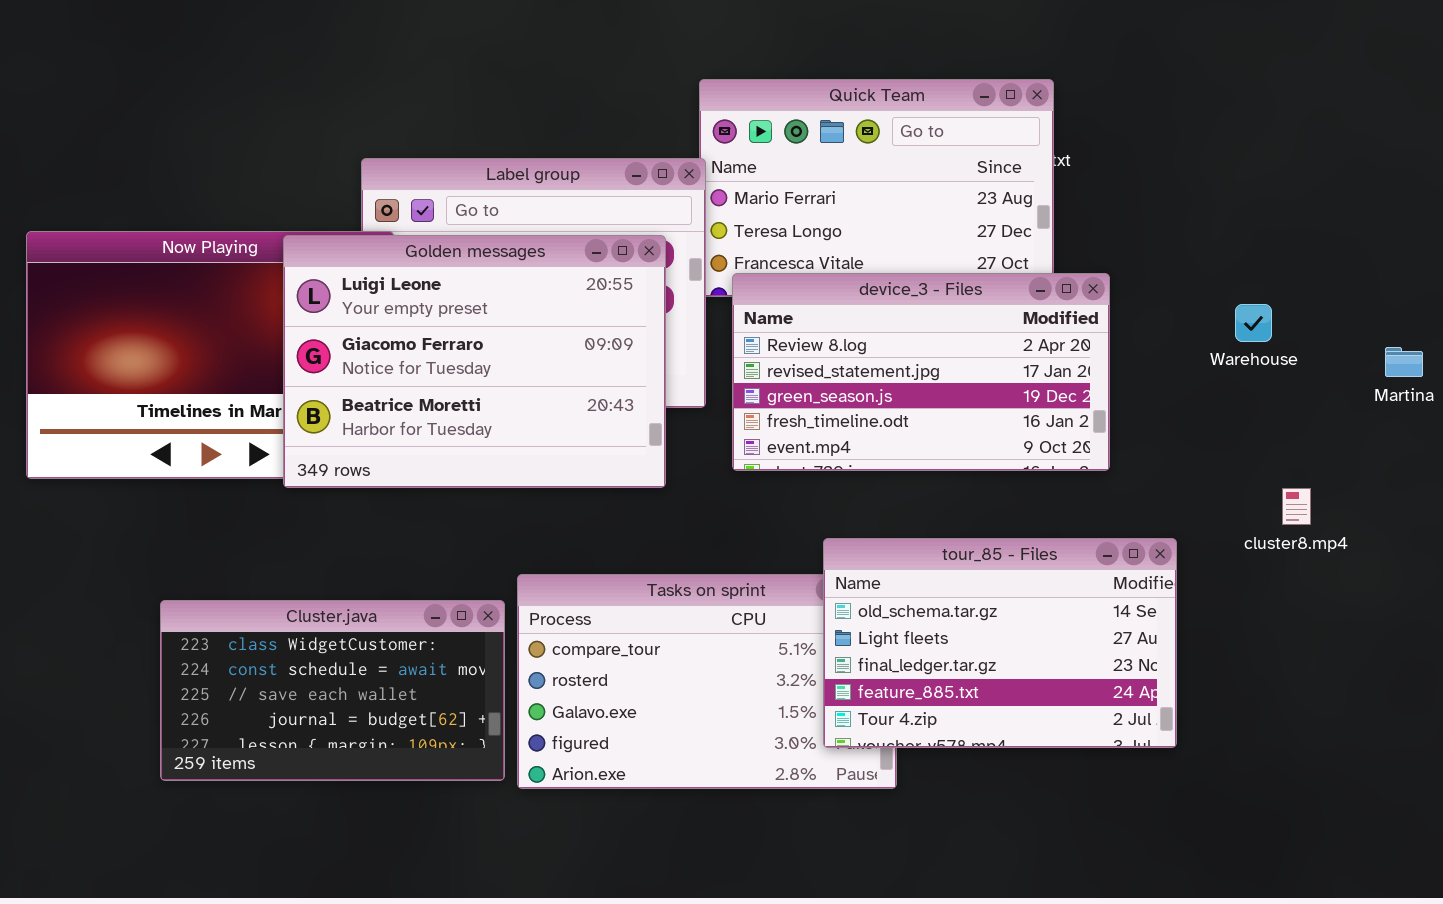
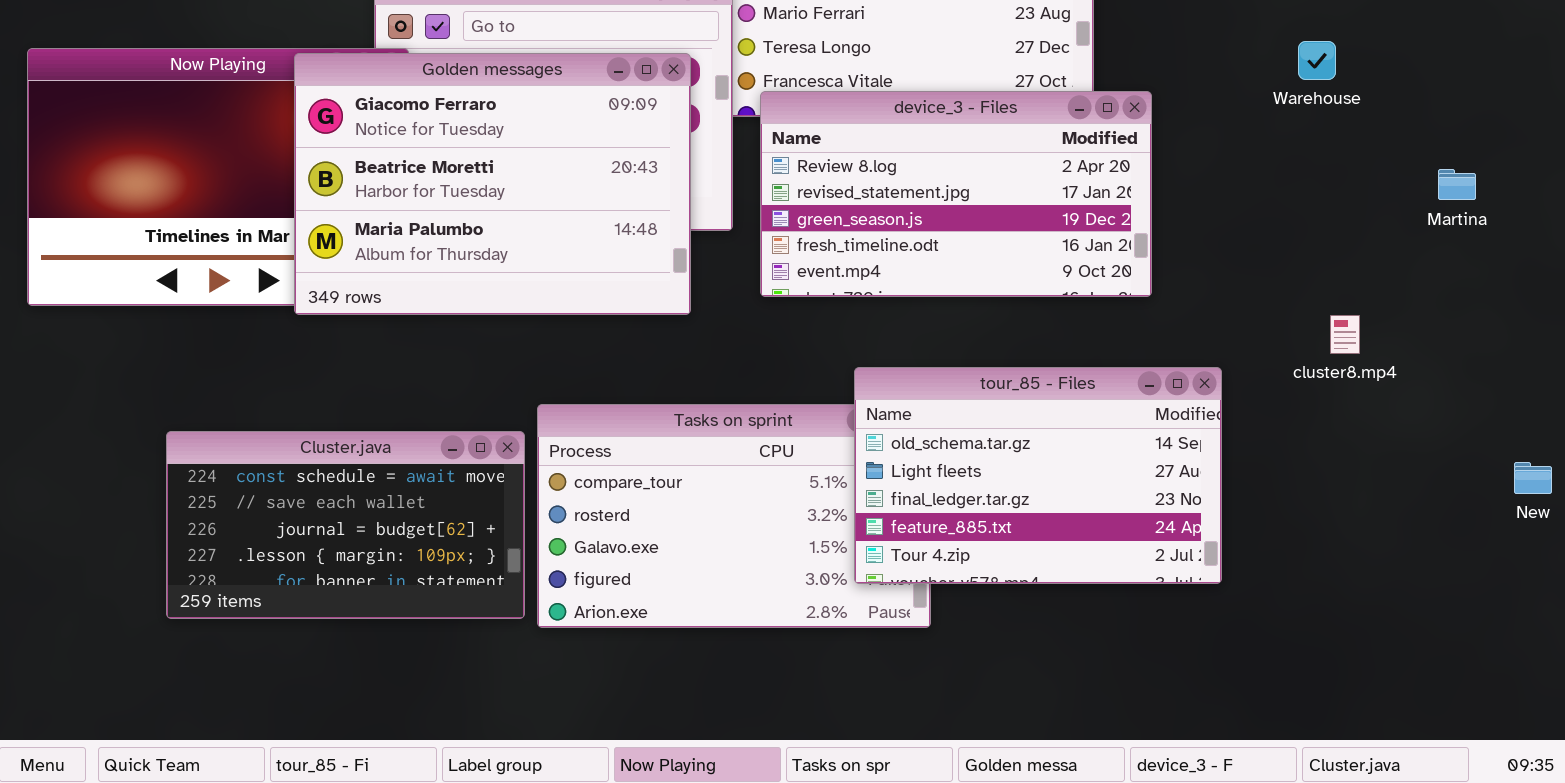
Golden messages: [283,235,666,488] -> [294,53,691,315], scrolled down 1 row
Warehouse: [1235,304,1272,342] -> [1298,41,1336,80], moved
Cluster.java: [160,600,505,781] -> [166,431,525,619], scrolled down 1 row

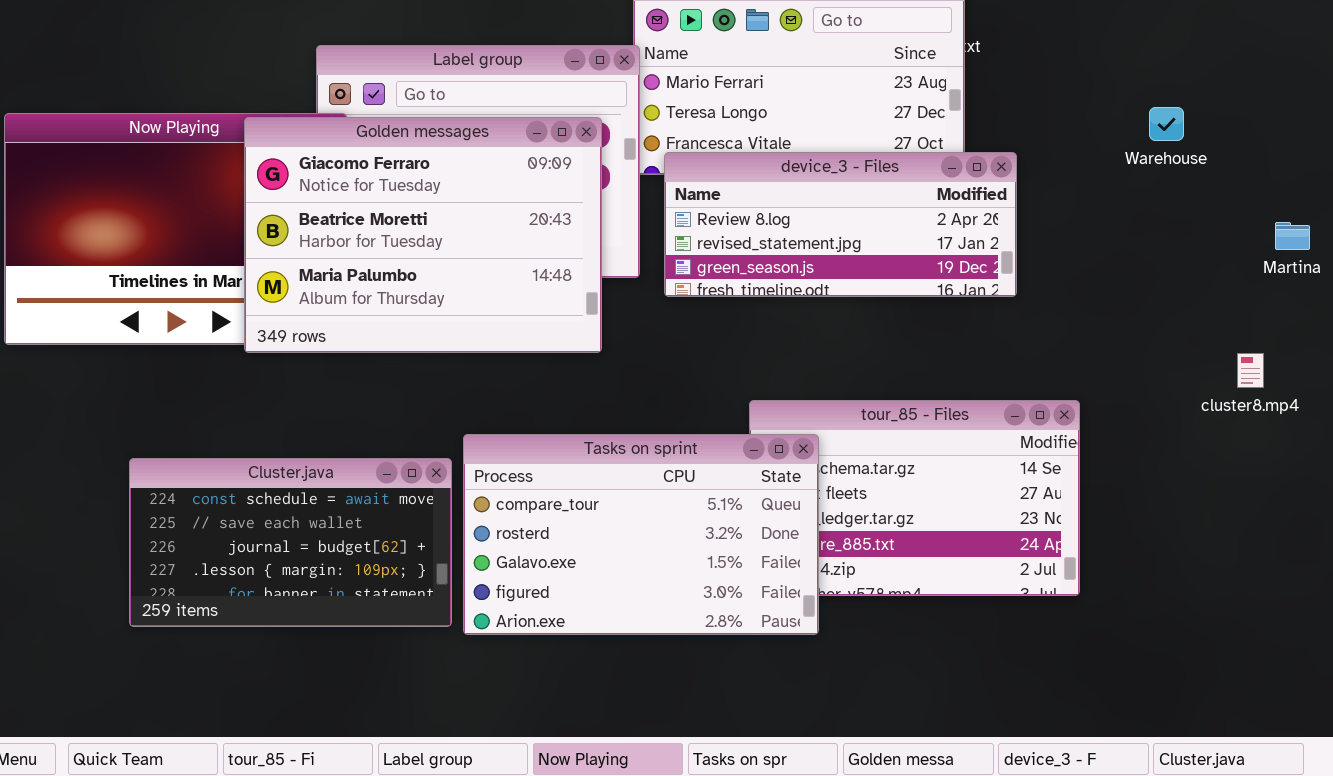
device_3 - Files: [760,91,1152,297] -> [664,152,1017,297], resized
cluster8.mp4: [1330,315,1360,354] -> [1237,353,1264,388], moved
Tasks on sprint: [537,404,931,628] -> [463,434,819,635], raised

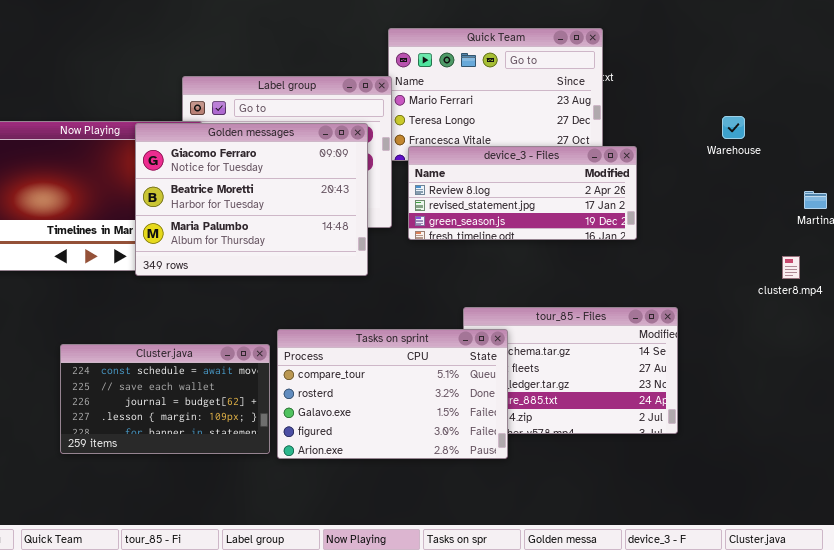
cluster8.mp4: [1237,353,1264,388] -> [782,256,800,279], moved

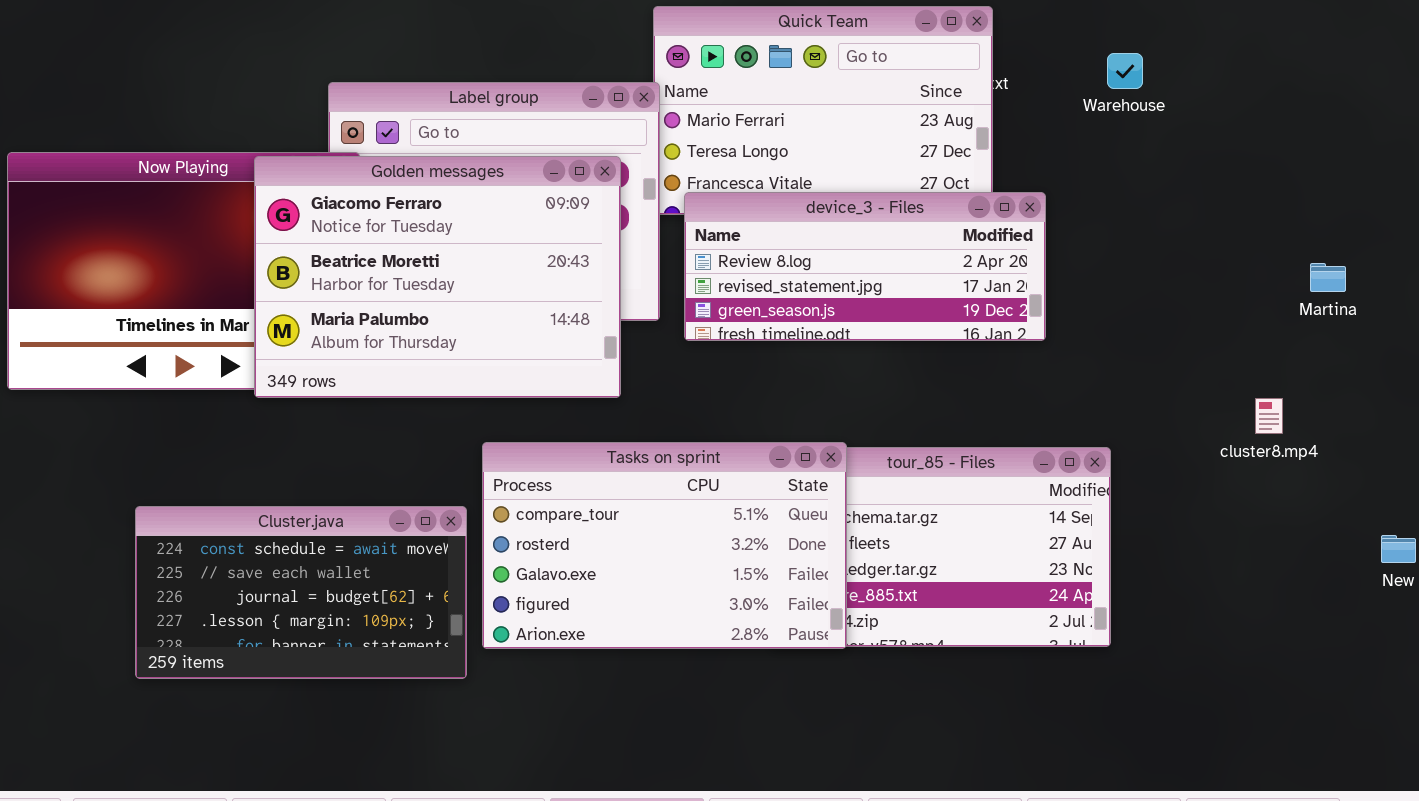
Warehouse: [722,116,745,139] -> [1107,53,1143,89], moved
cluster8.mp4: [782,256,800,279] -> [1255,398,1283,434], moved
Tasks on sprint: [277,329,508,459] -> [482,442,847,649], moved

